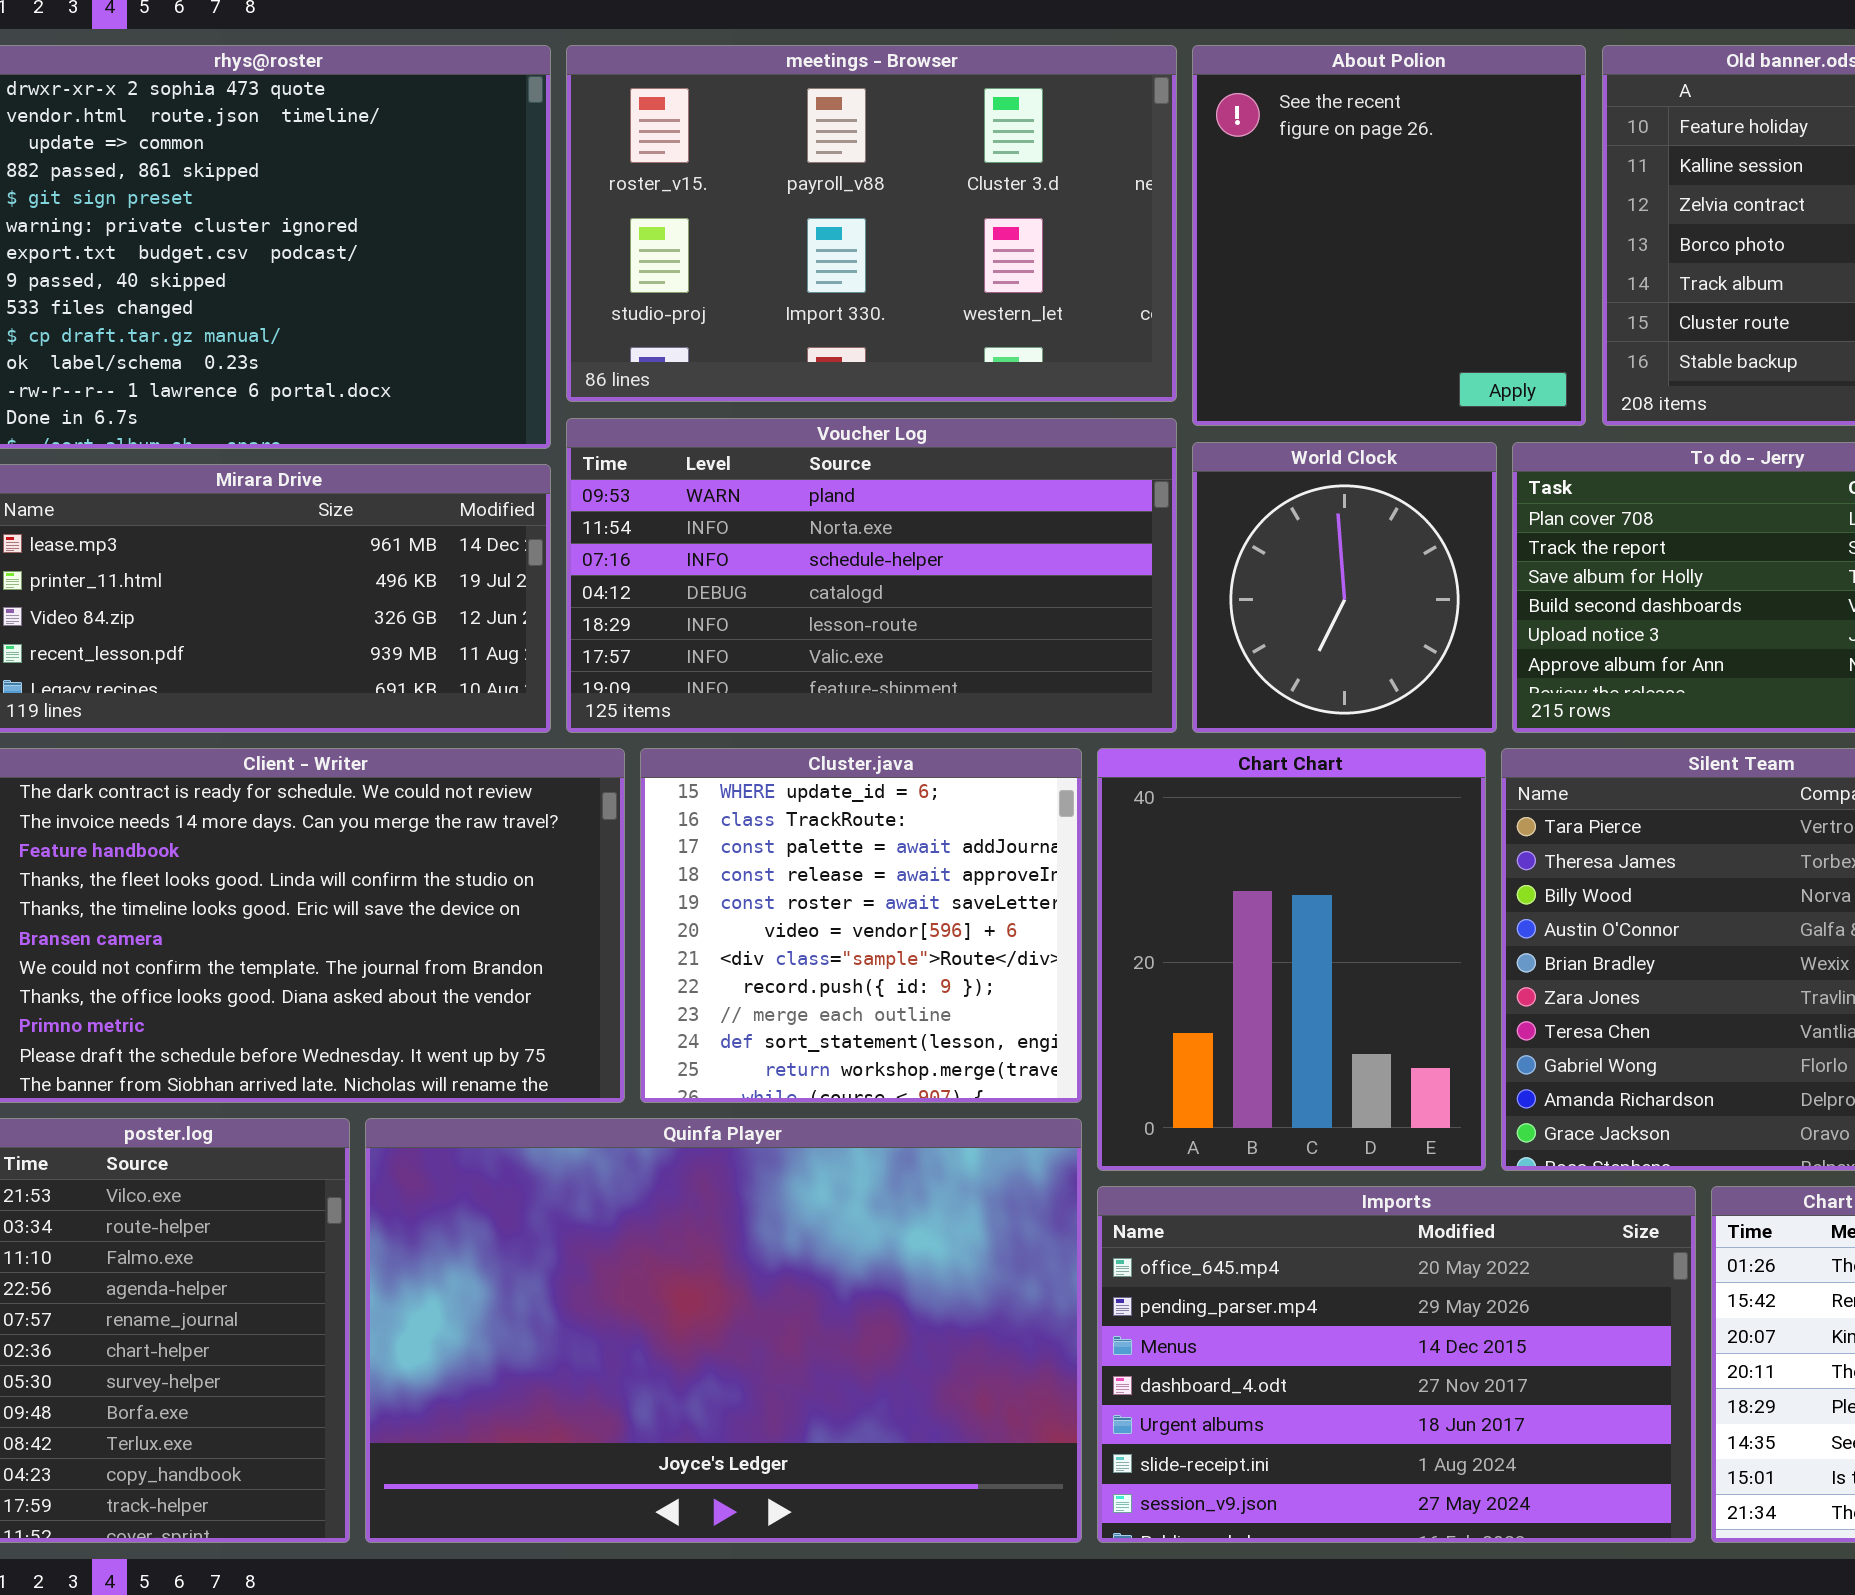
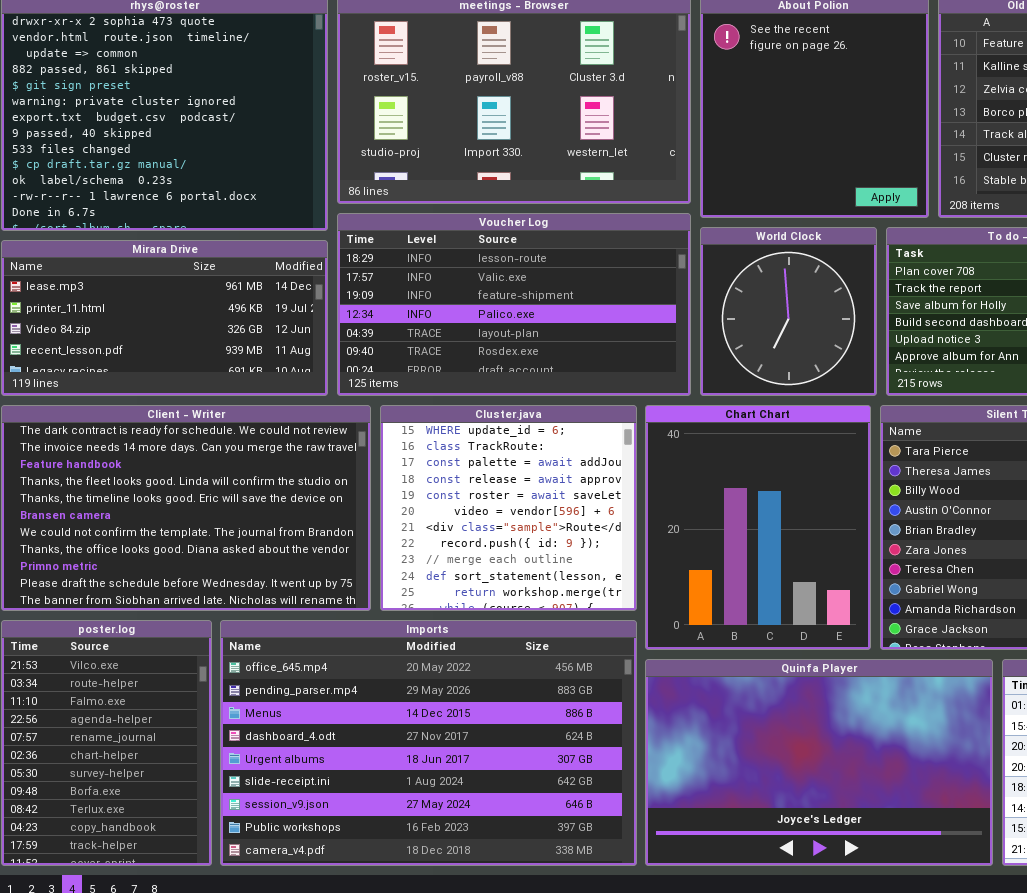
Voucher Log: [566,418,1177,733] -> [337,213,691,396], scrolled down 4 rows
Quinfa Player: [365,1118,1082,1543] -> [645,659,993,866], moved, resized
Imports: [1097,1186,1696,1543] -> [220,620,637,866], moved, resized

